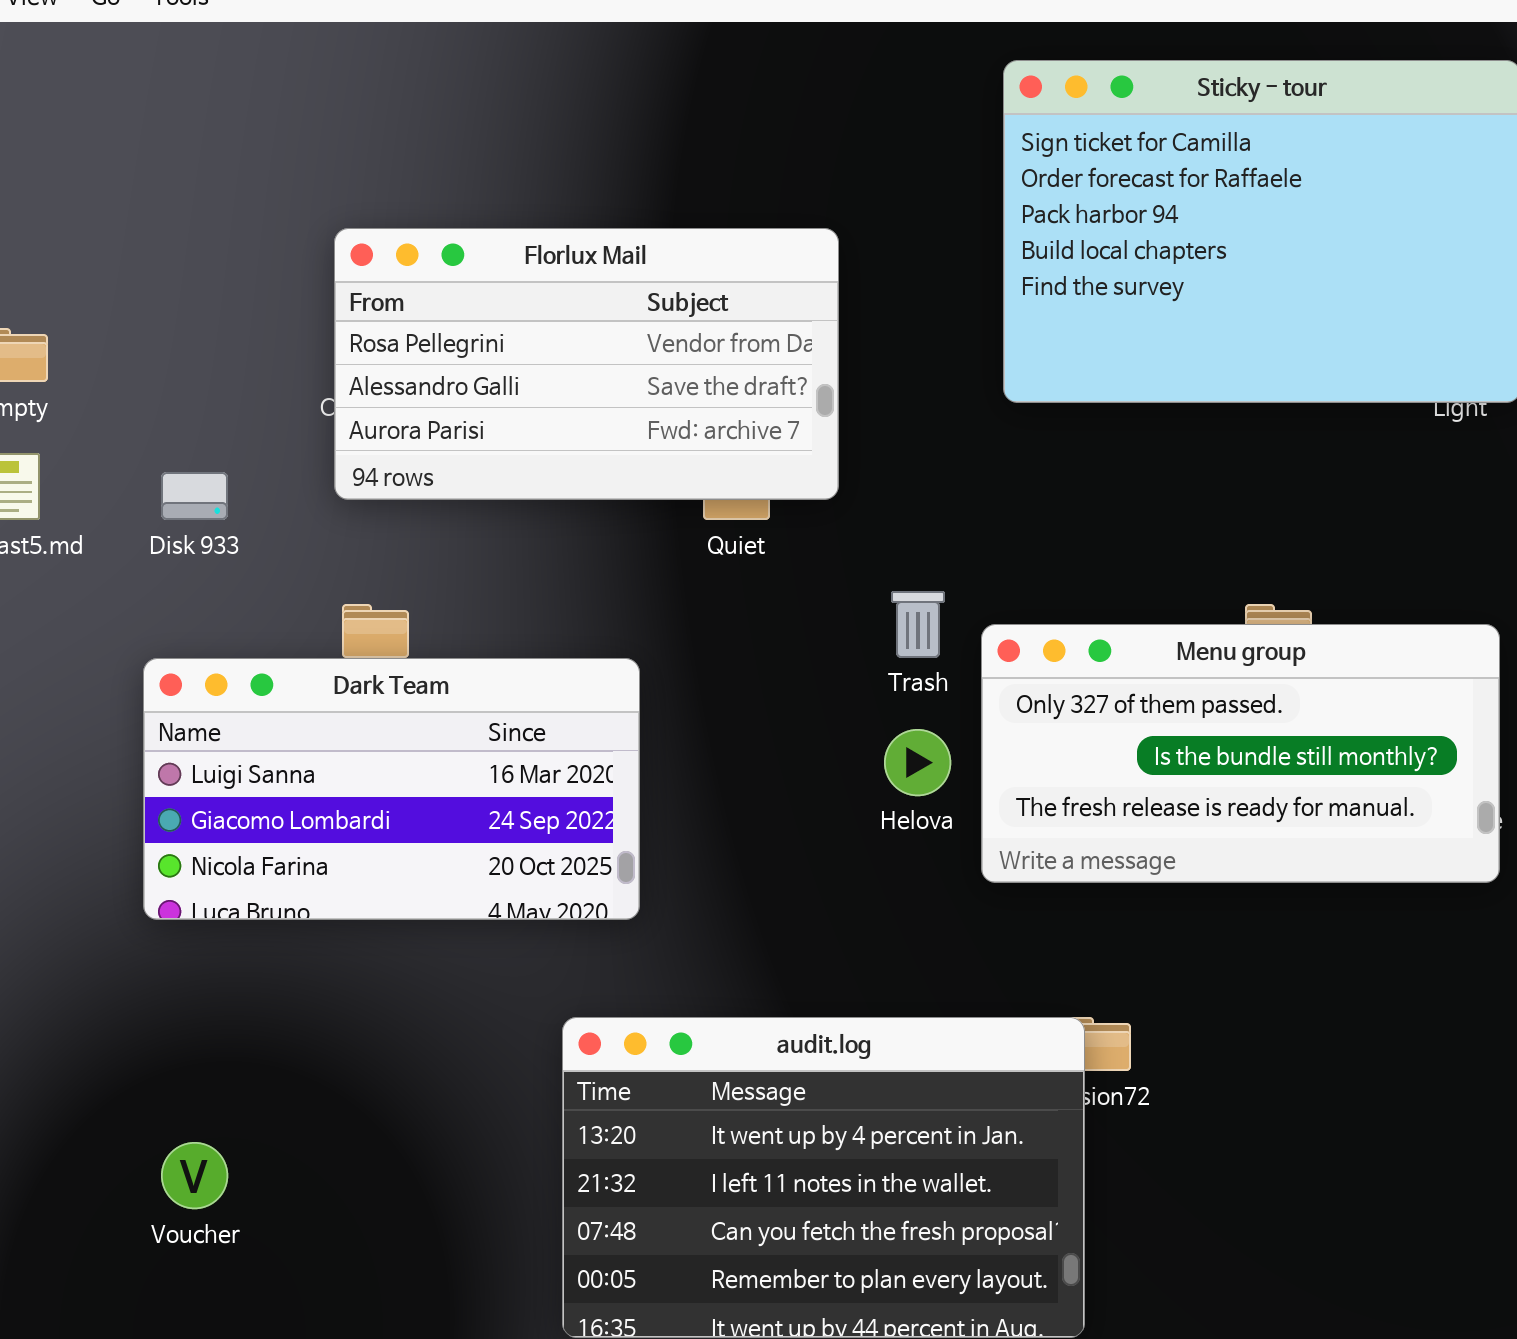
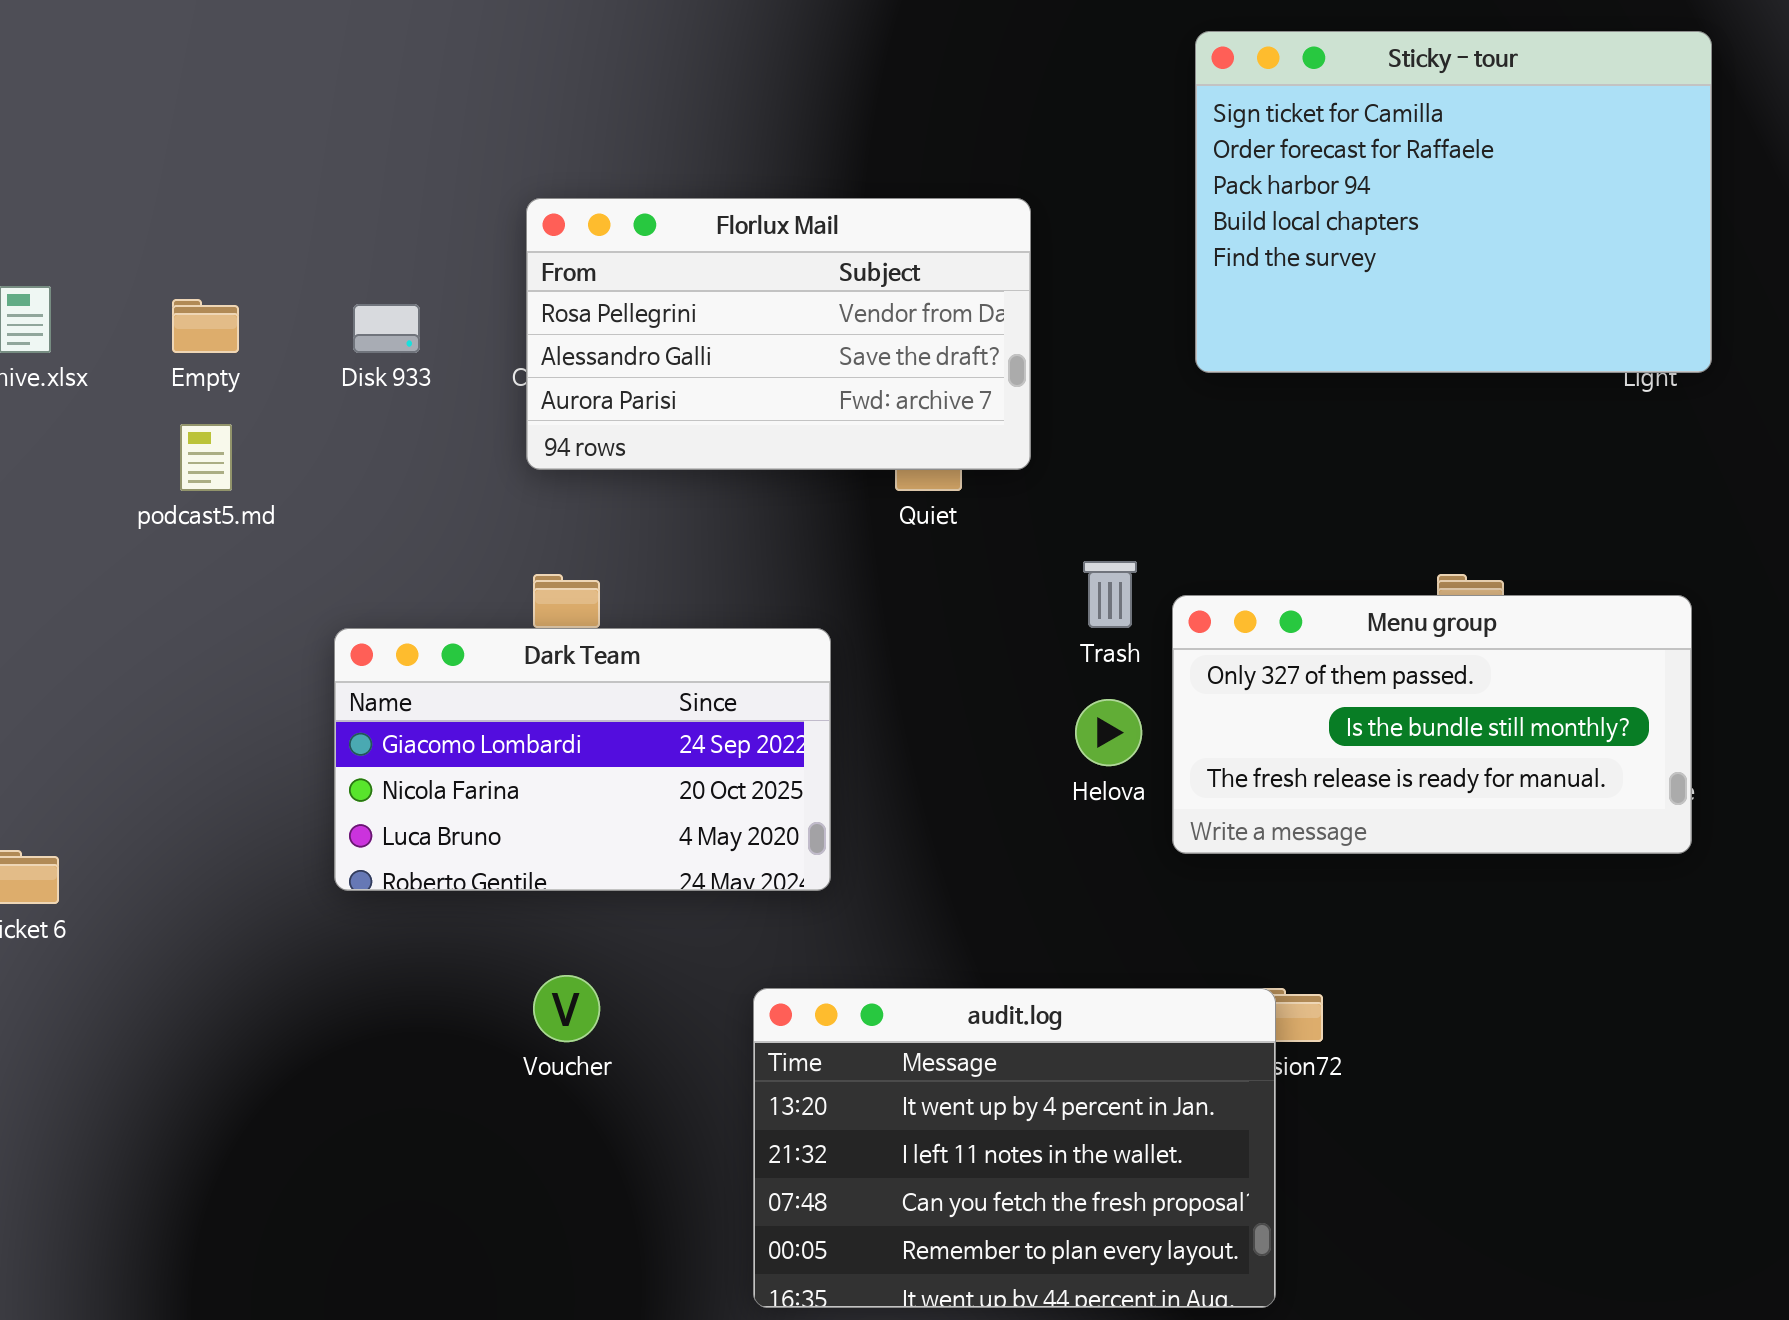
Disk 933: [161,472,228,520] -> [353,304,420,353], moved
Dark Team: [143,658,640,920] -> [334,628,831,891], scrolled down 1 row
Voucher: [161,1142,228,1209] -> [533,975,600,1042], moved

